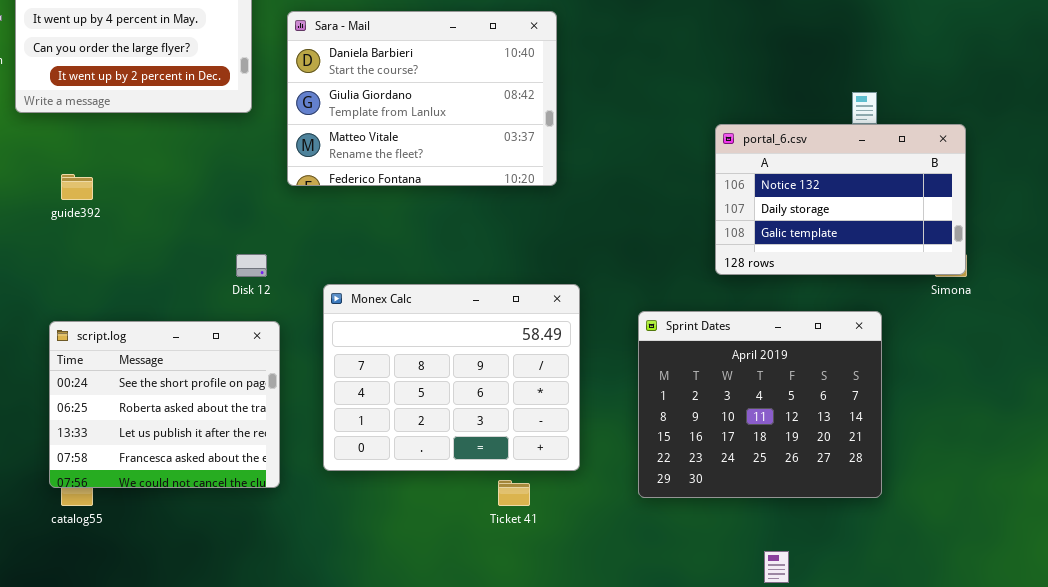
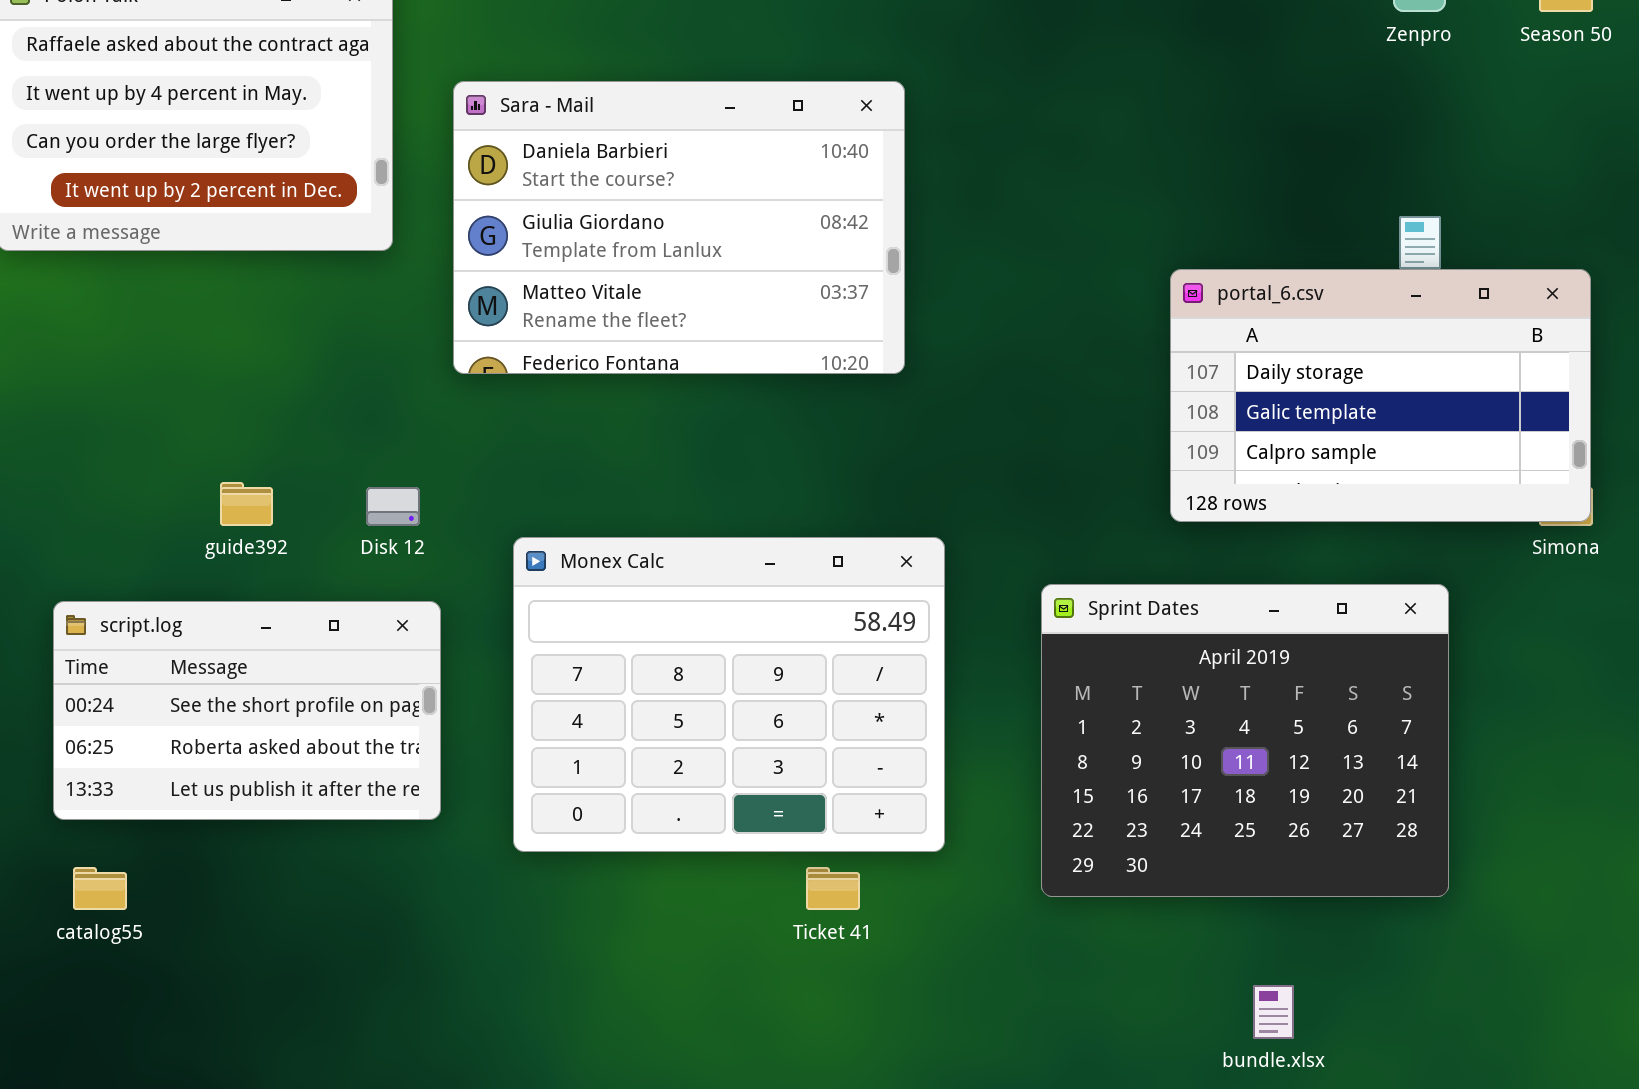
portal_6.csv: [715,124,966,275] -> [1170,269,1591,522], scrolled down 1 row
guide392: [61,174,93,200] -> [220,482,273,526], moved
script.log: [49,321,280,488] -> [53,601,441,820], resized

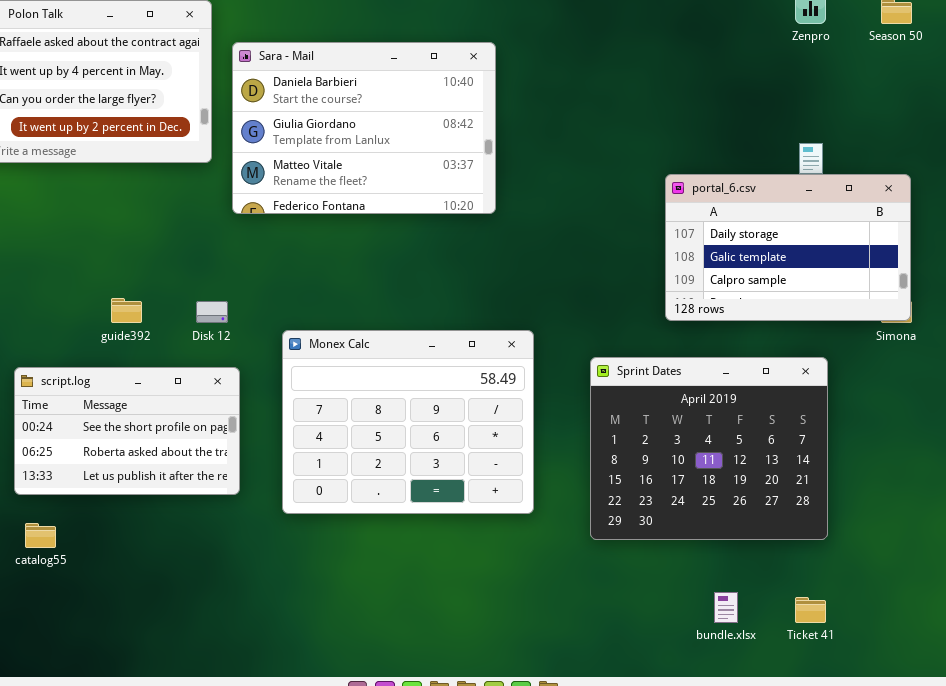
Sara - Mail: [453,81,905,374] -> [232,42,496,214], moved
Ticket 41: [806,867,860,910] -> [795,597,826,623], moved

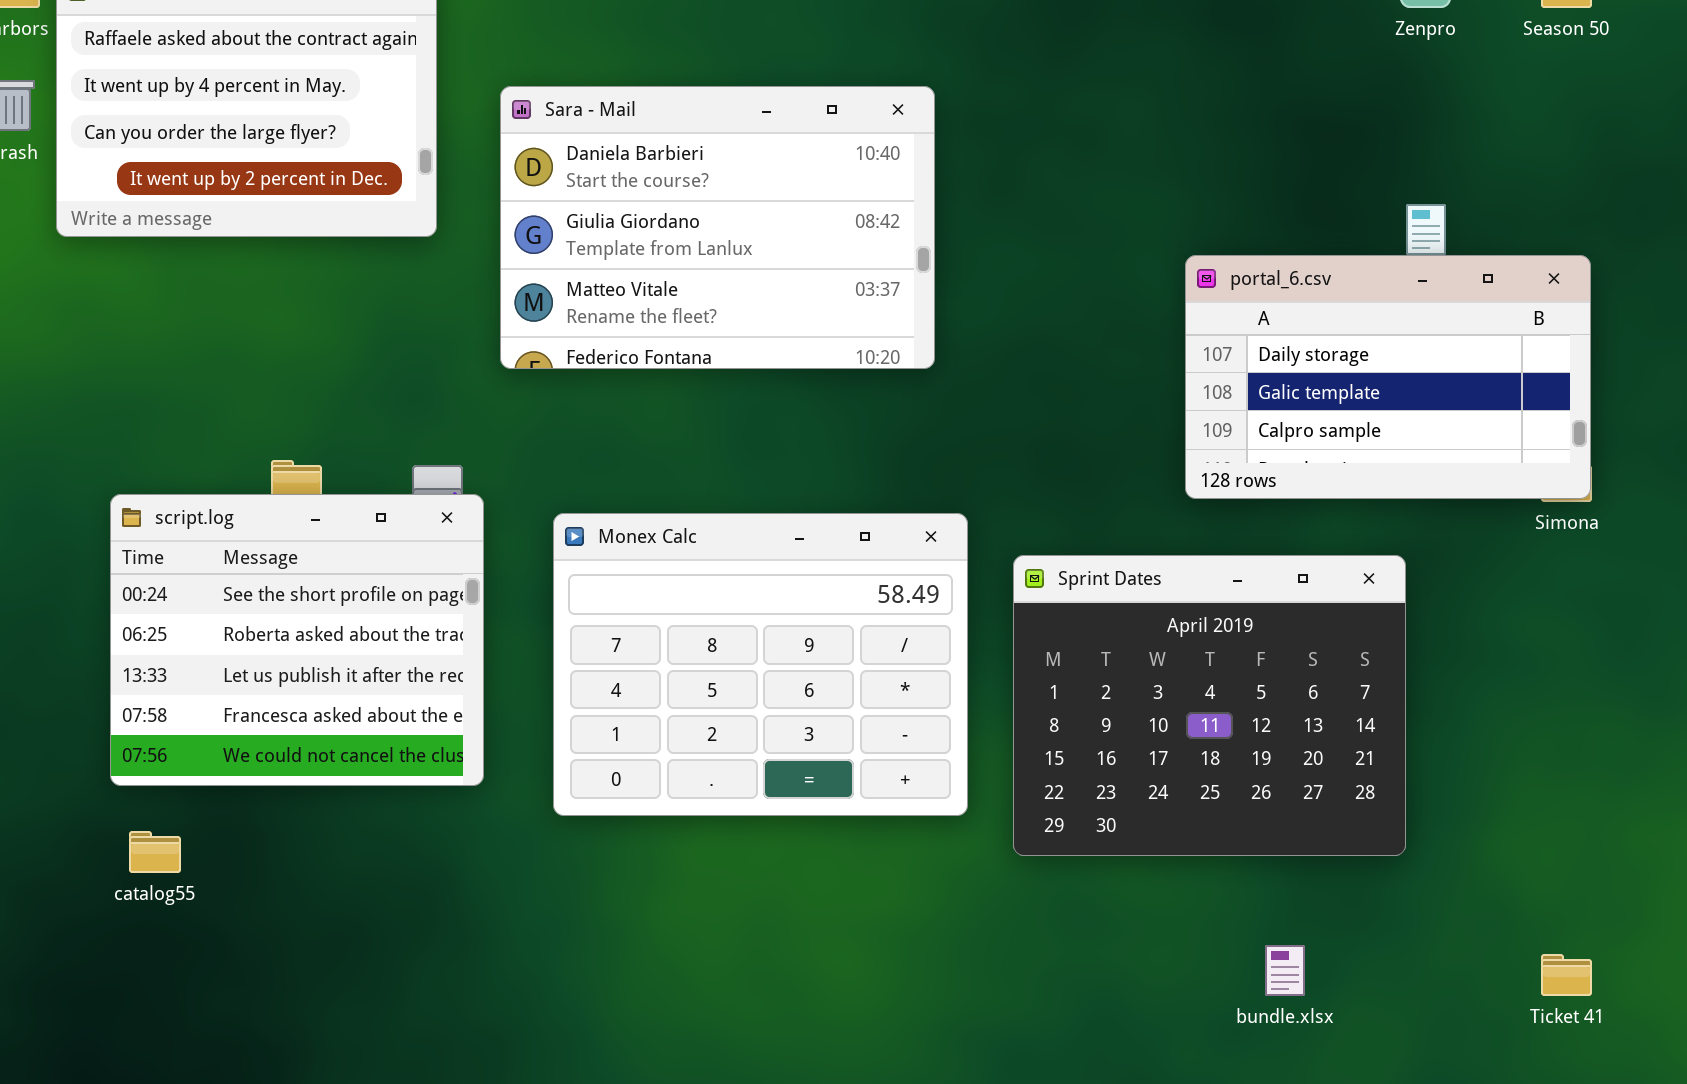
Sara - Mail: [232,42,496,214] -> [500,86,935,369], moved
Sprint Dates: [590,357,828,540] -> [1013,555,1406,856], moved
script.log: [14,367,240,495] -> [110,494,484,786], resized
Ticket 41: [795,597,826,623] -> [1541,954,1592,996], moved

